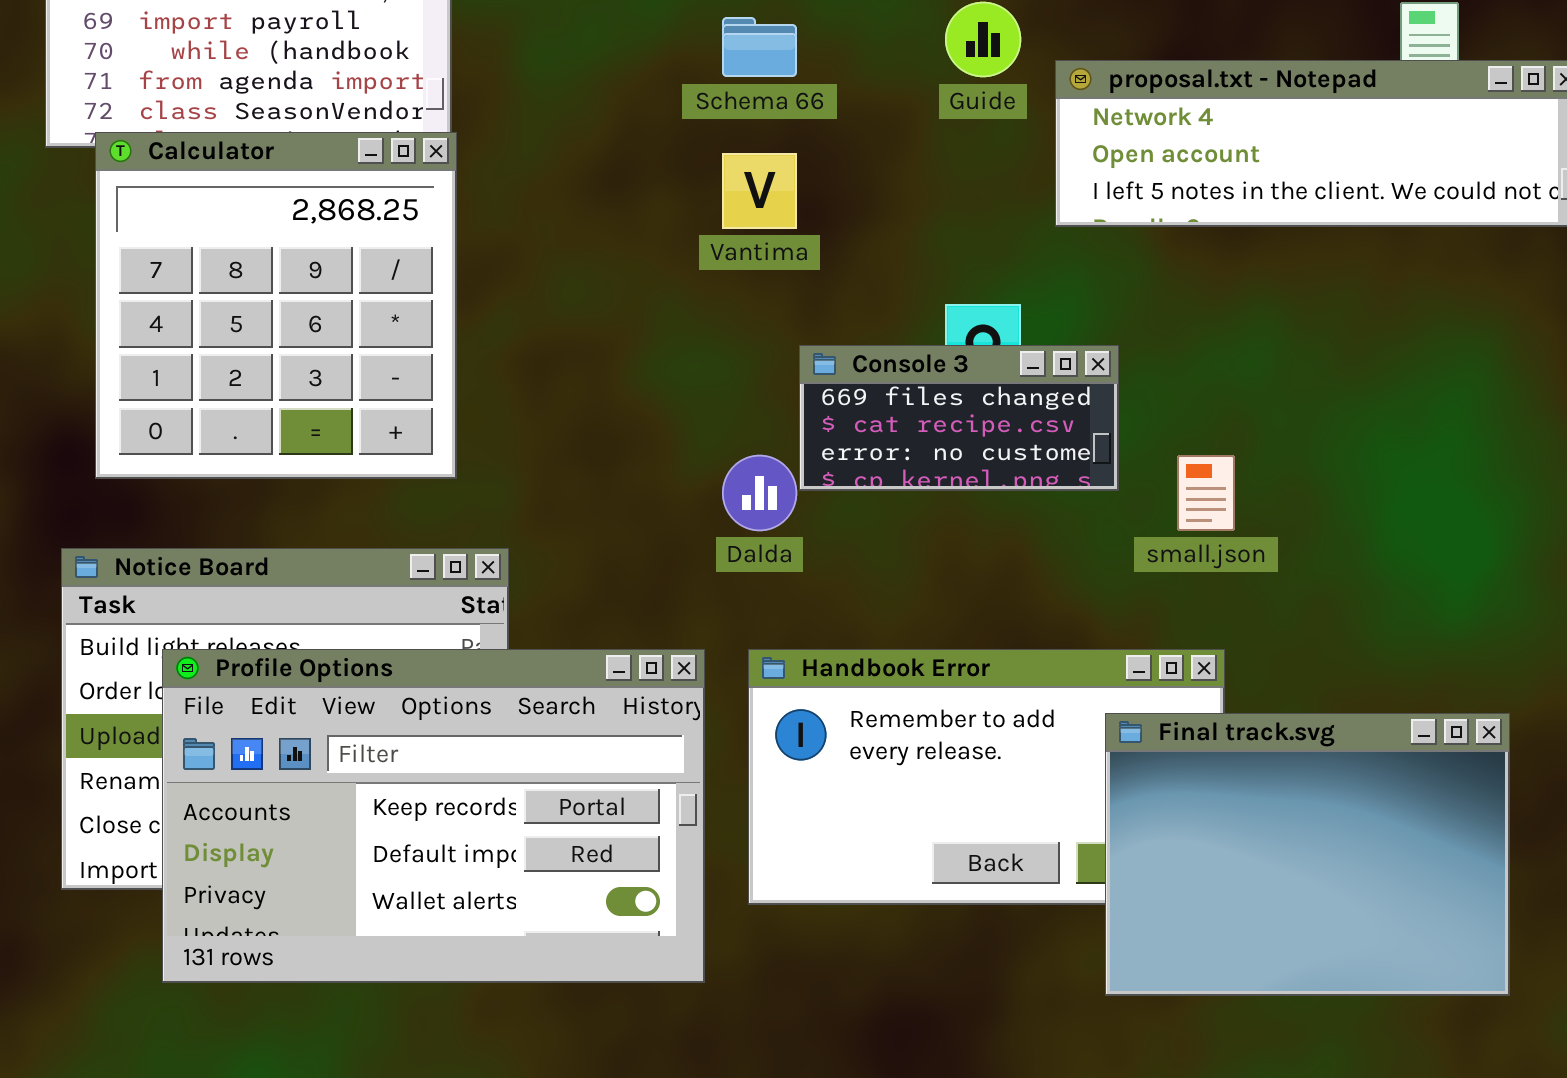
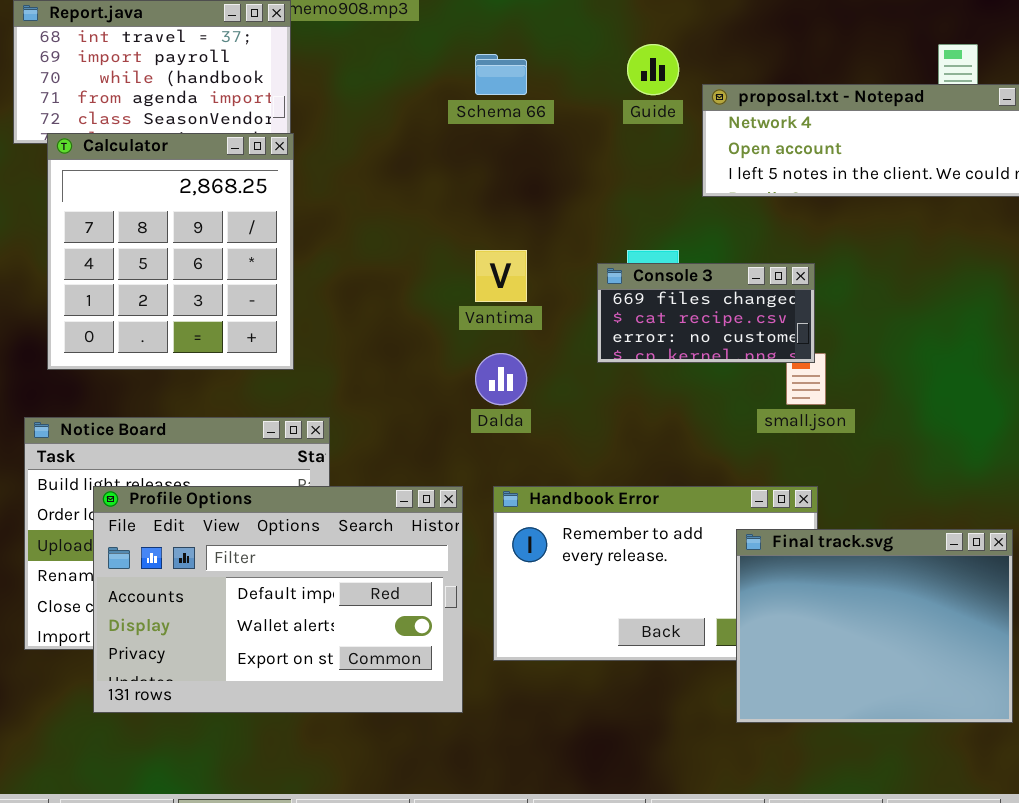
Vantima: [722,153,797,229] -> [475,250,527,302], moved
Console 3: [799,345,1119,491] -> [597,263,815,363], moved
Profile Options: [162,649,705,983] -> [93,486,463,713], scrolled down 1 row

